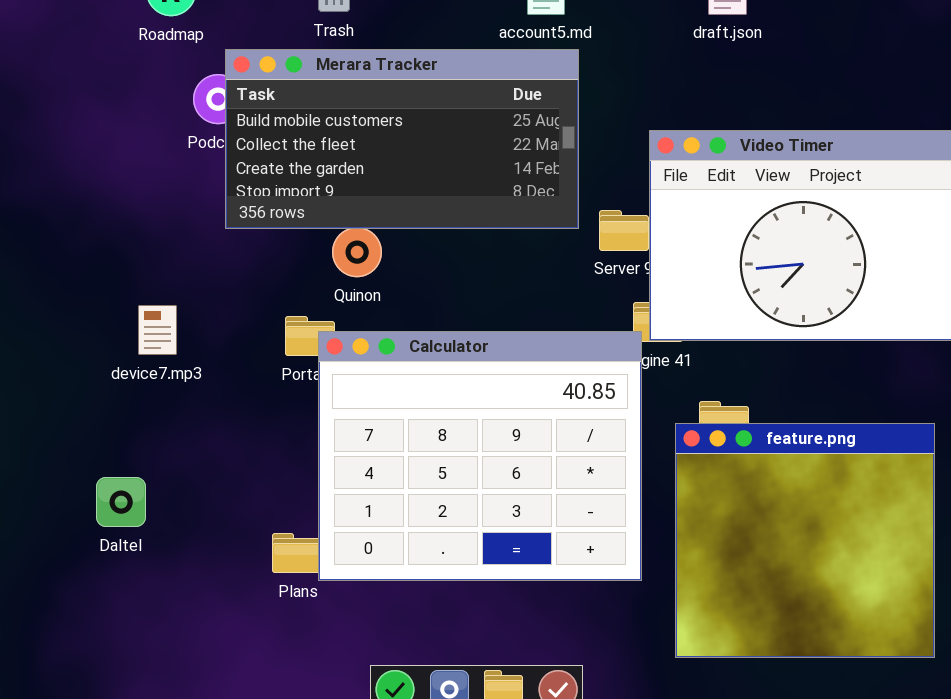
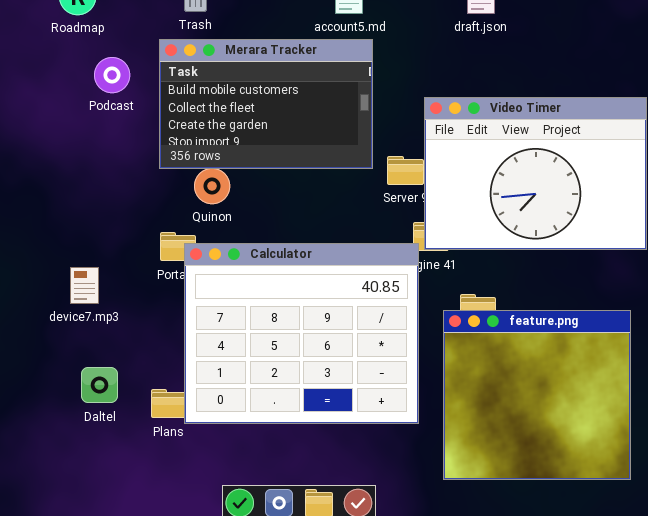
Merara Tracker: [225,49,579,229] -> [159,39,373,169], resized
device7.mp3: [138,305,177,355] -> [70,267,99,304], moved
Daltel: [96,477,146,527] -> [81,367,118,403], moved

